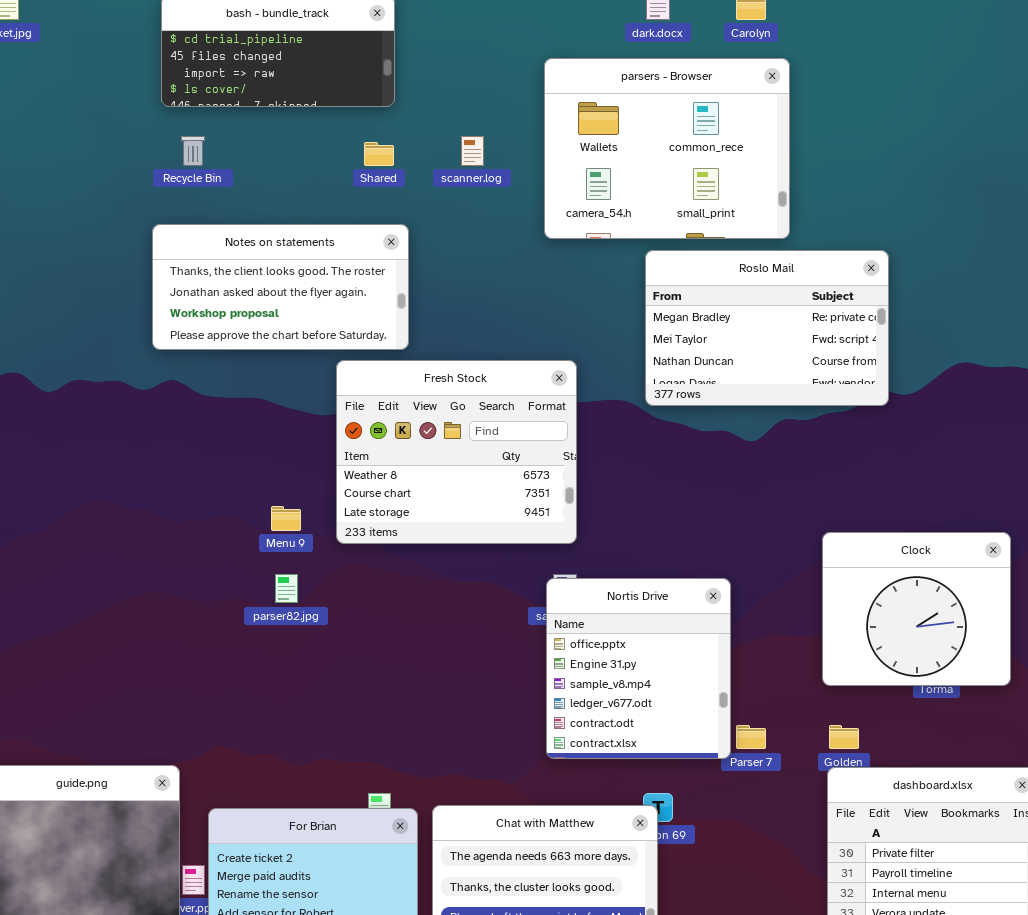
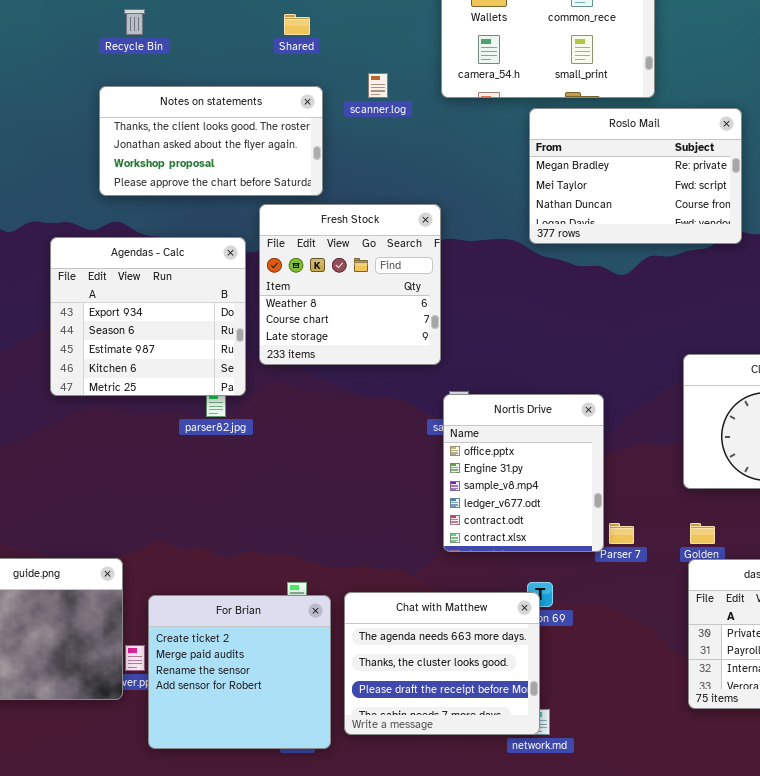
scanner.log: [461,136,484,166] -> [368,73,388,98], moved
Fresh Stock: [336,360,577,544] -> [259,204,441,365], resized
Agendas - Calc: none -> [50,237,246,396], opened

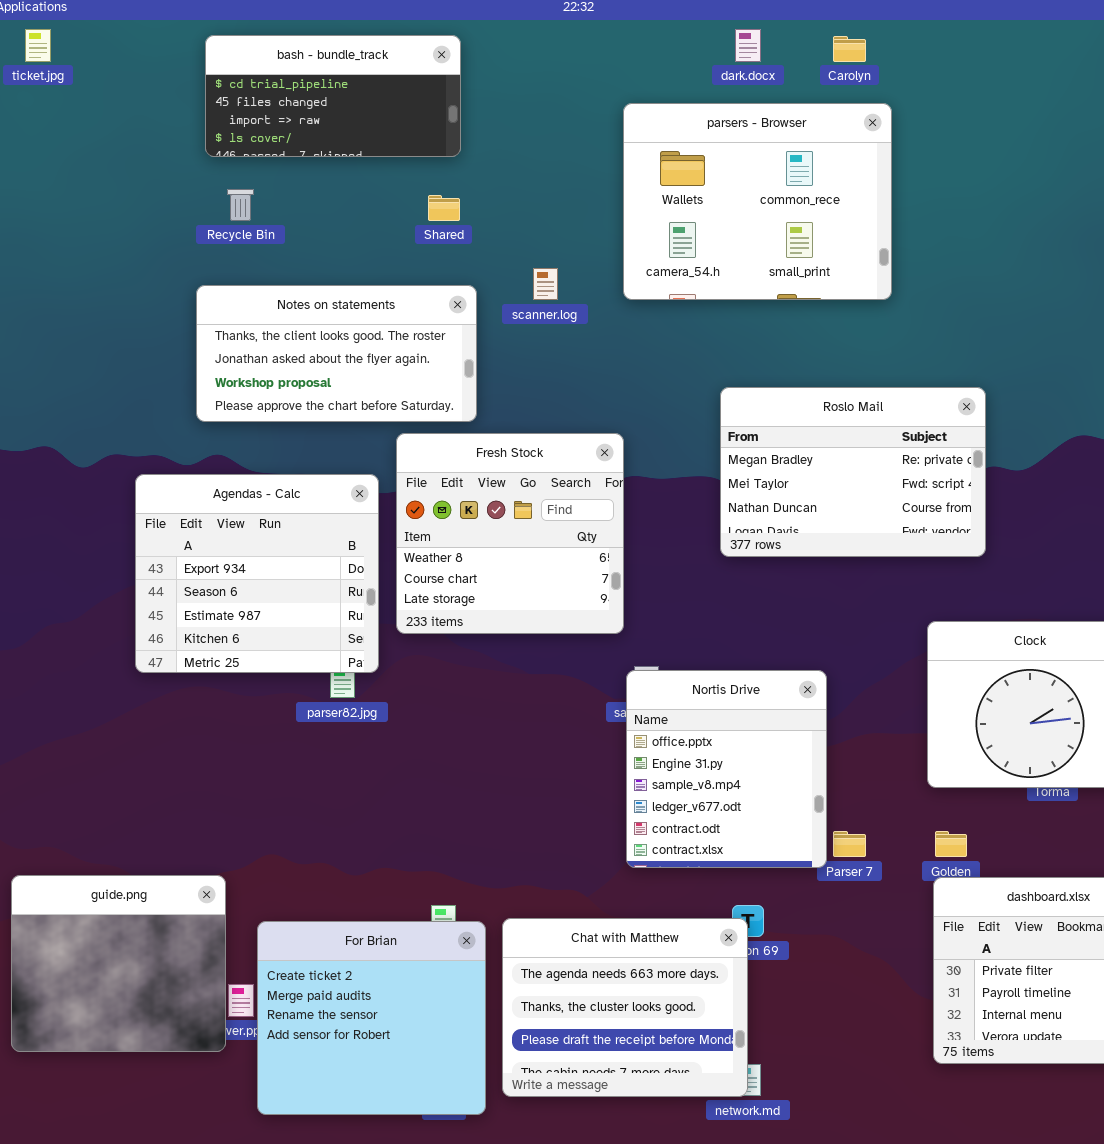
Roslo Mail: [529,108,742,244] -> [720,387,986,557], moved

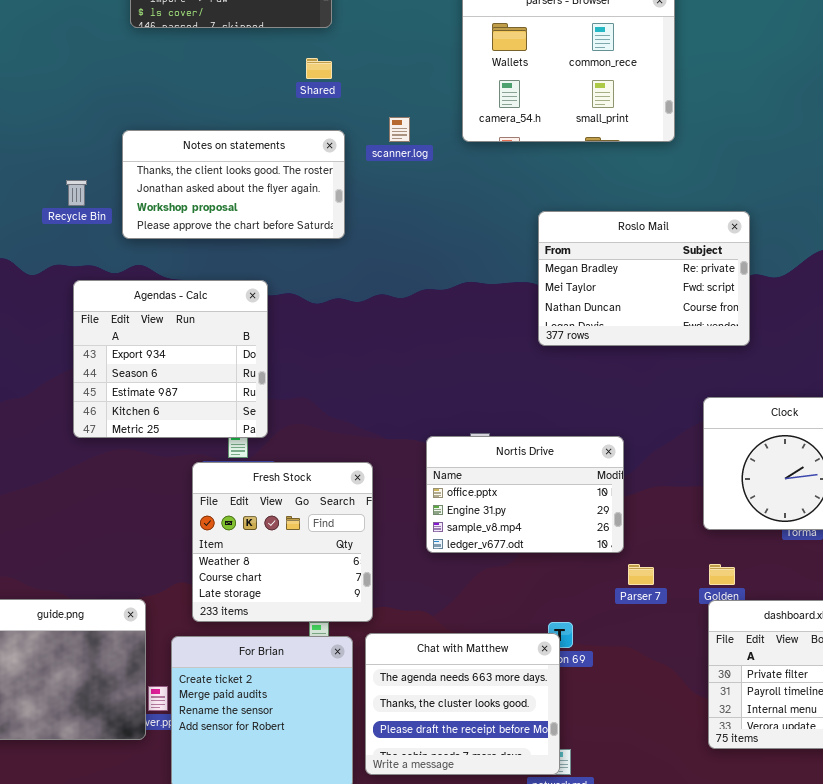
Recycle Bin: [227,189,254,221] -> [66,180,87,206], moved
Fresh Stock: [396,433,624,634] -> [192,462,373,622], moved
Nortis Drive: [626,670,827,868] -> [426,436,624,553], resized

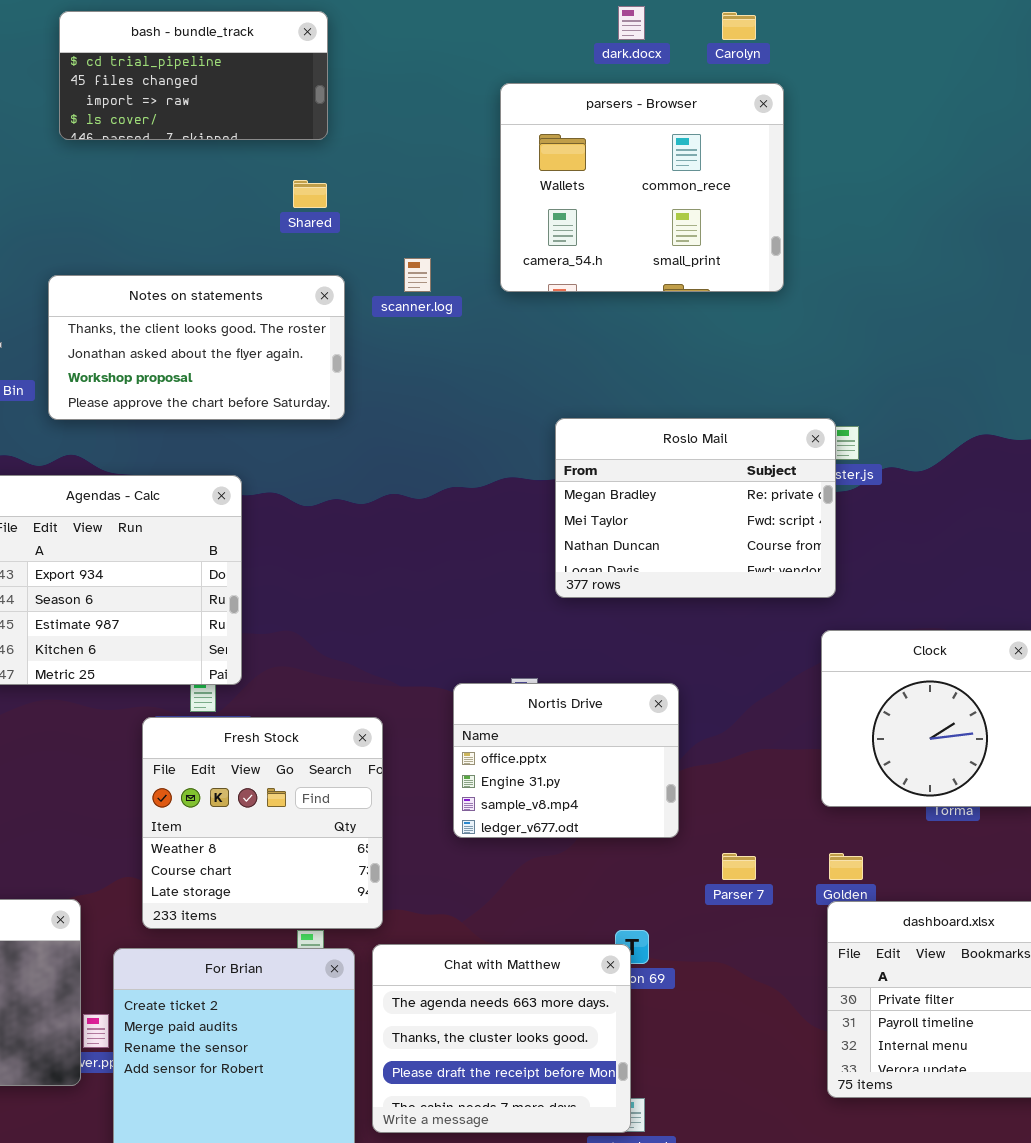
Roslo Mail: [538,211,750,346] -> [555,418,836,598], moved
Nortis Drive: [426,436,624,553] -> [453,683,679,838], resized

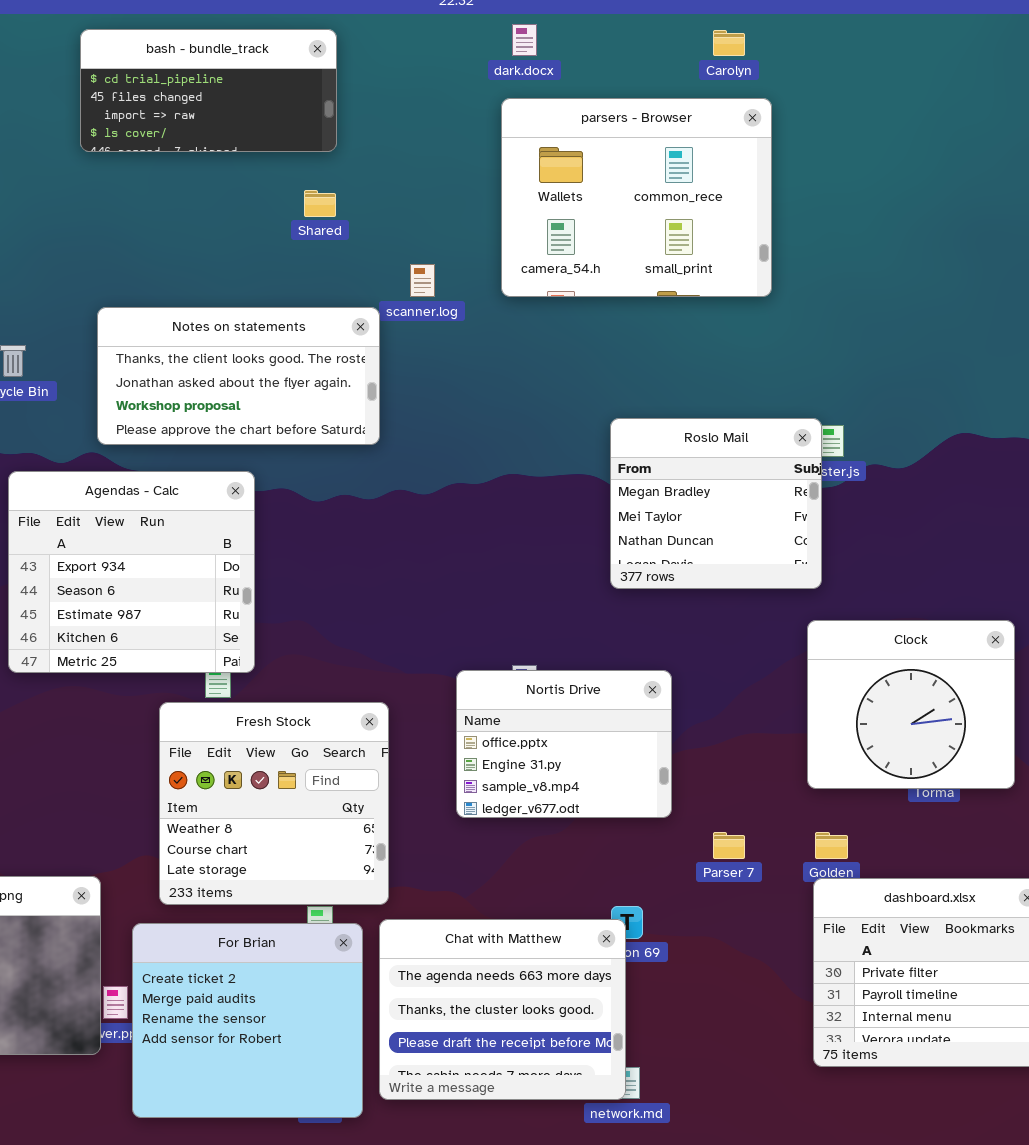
dark.docx: [618,6,645,40] -> [512,24,537,56], moved
Notes on statements: [48,275,345,420] -> [97,307,380,445], moved
Roslo Mail: [555,418,836,598] -> [610,418,822,589], resized

